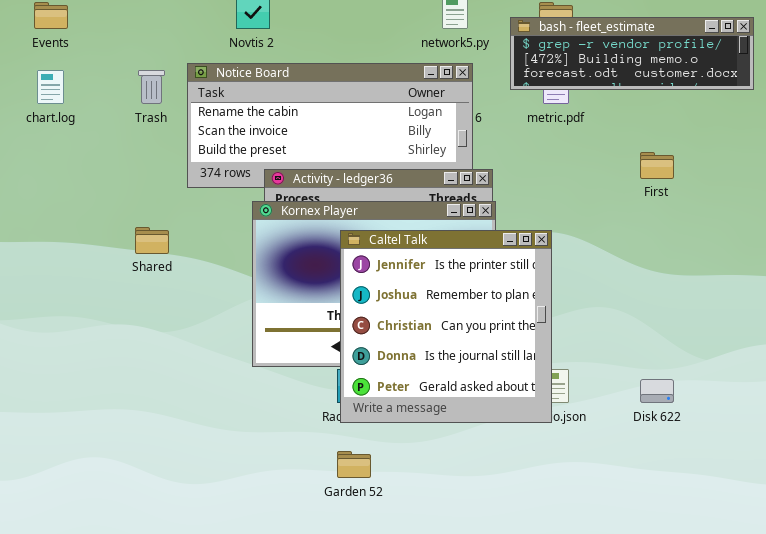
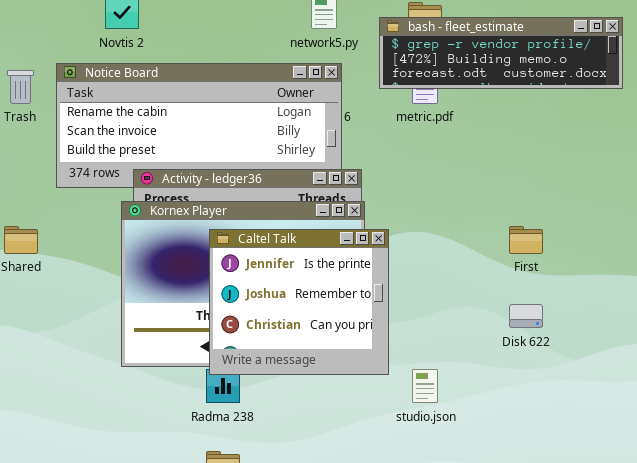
First: [640,152,674,179] -> [509,226,543,254], moved
Caltel Talk: [340,230,552,423] -> [209,229,389,375], resized
Disk 622: [640,379,674,403] -> [509,304,543,328], moved

